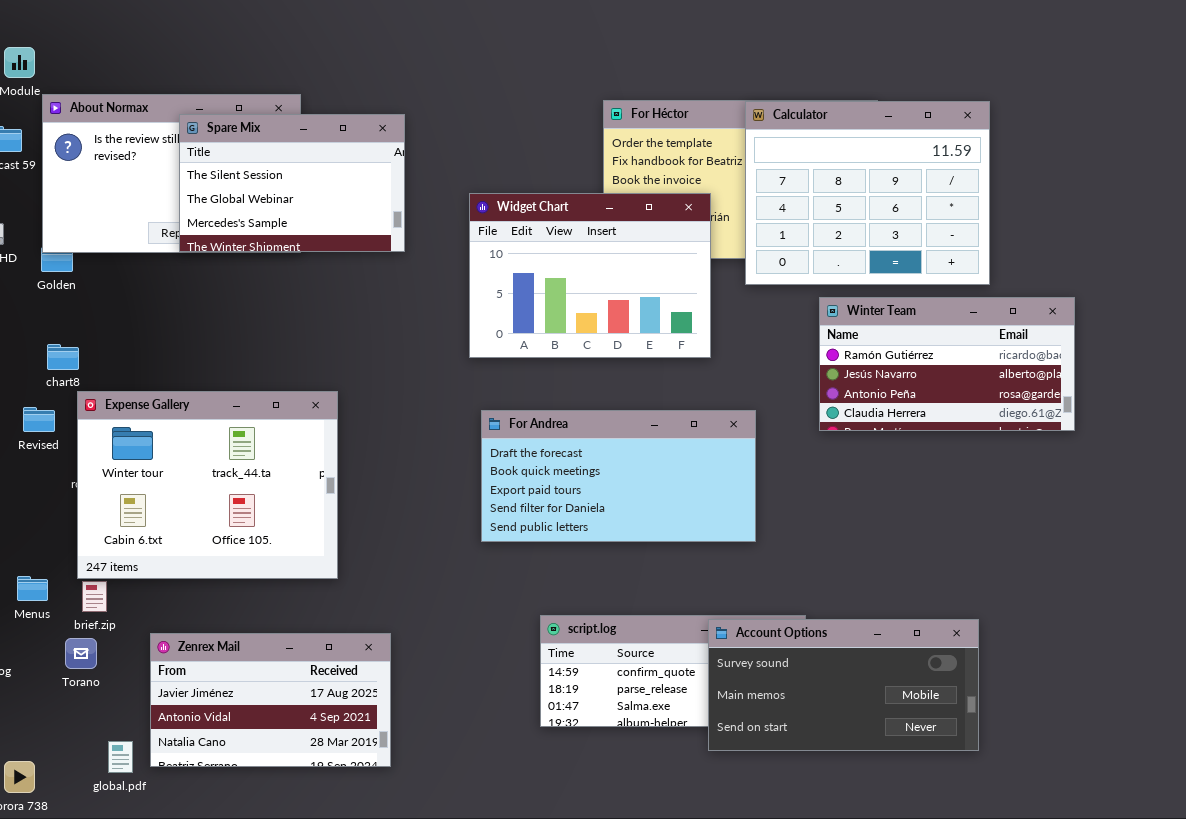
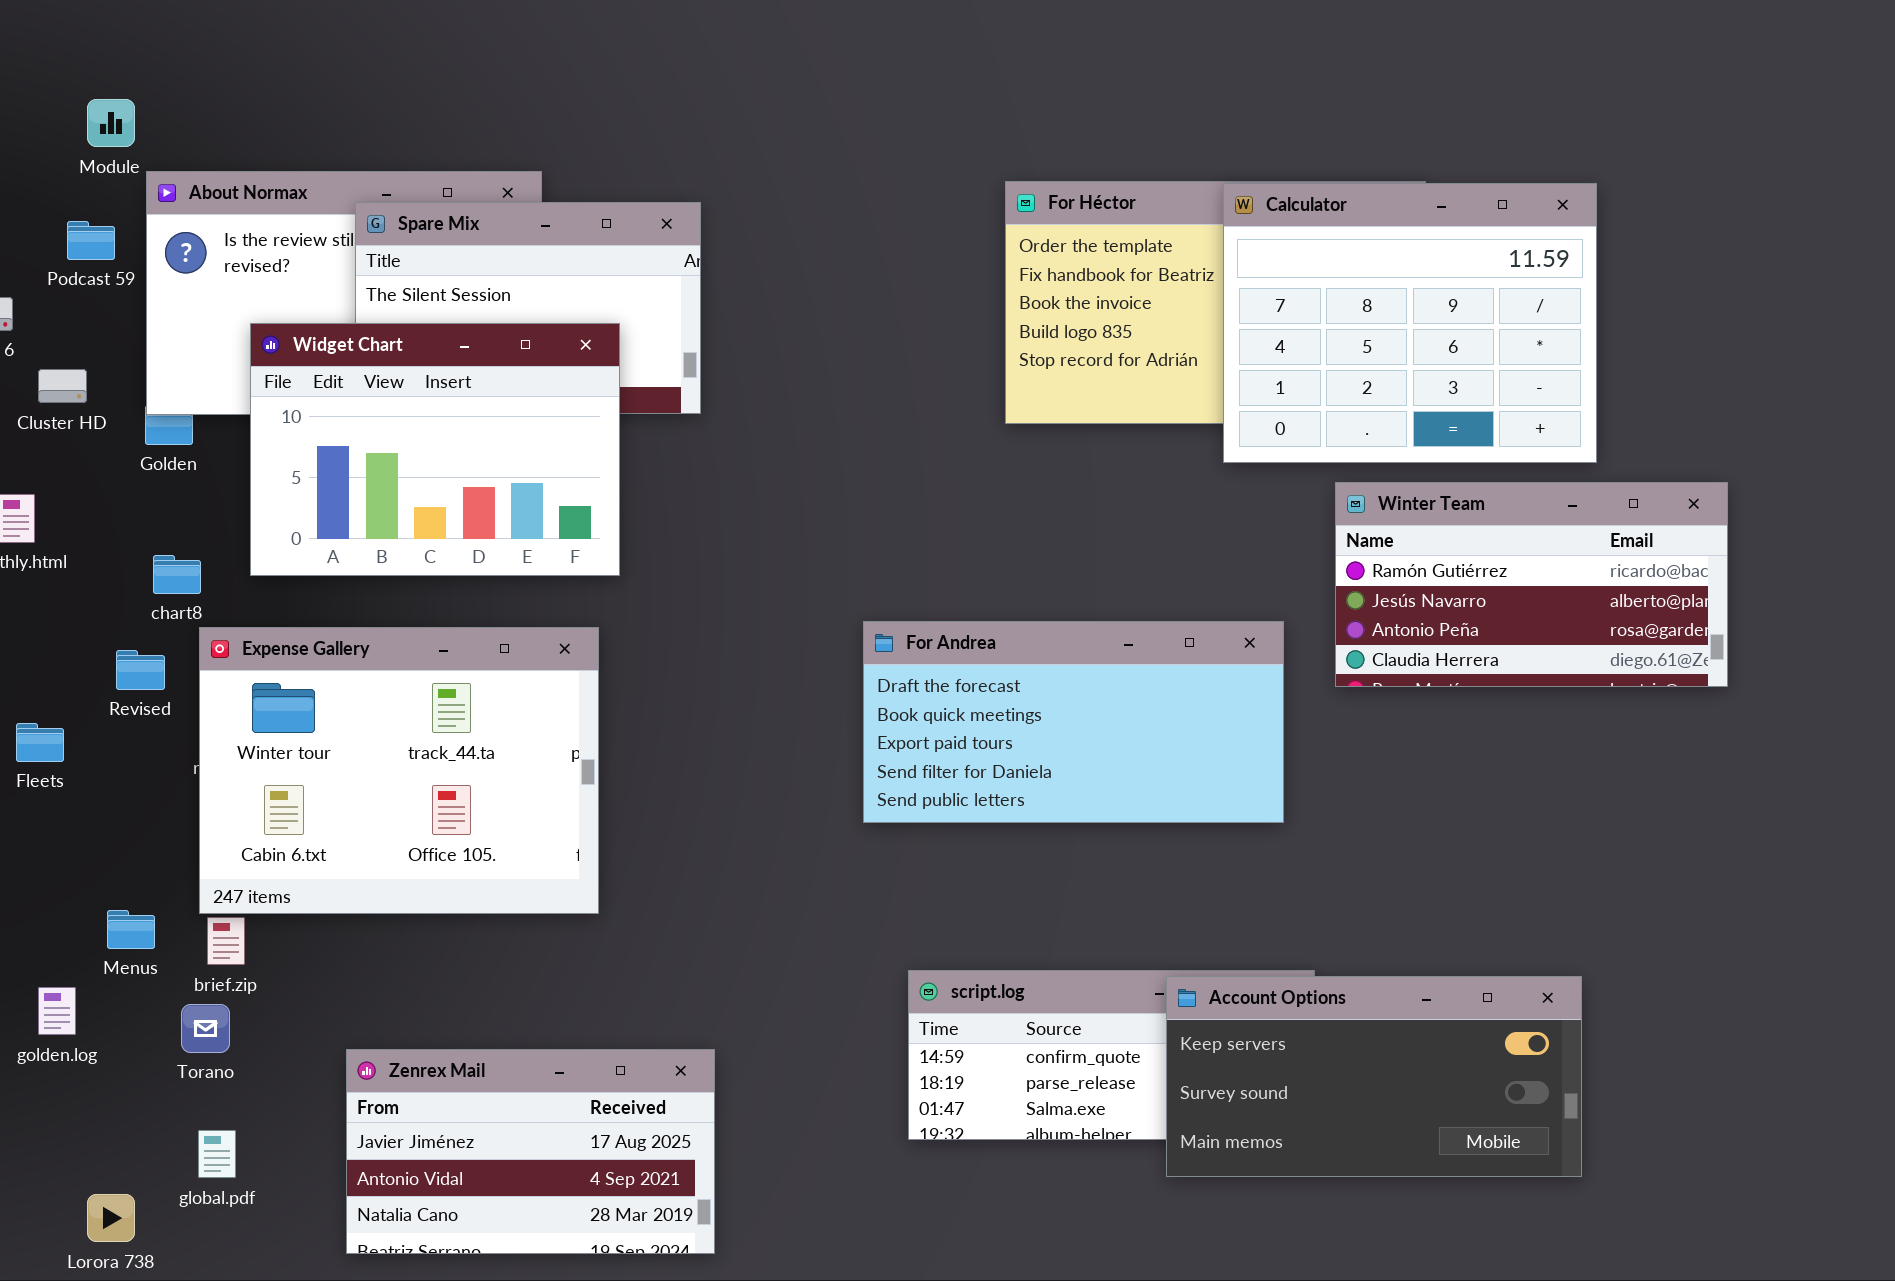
Widget Chart: [469,193,711,358] -> [250,323,620,576], moved
For Andrea: [481,410,756,542] -> [863,621,1284,823], moved
Account Options: [708,619,979,751] -> [1166,976,1582,1177], scrolled up 1 row
Zenrex Mail: [150,633,391,767] -> [346,1049,715,1254], moved
global.pdf: [108,741,133,773] -> [198,1130,236,1178], moved

